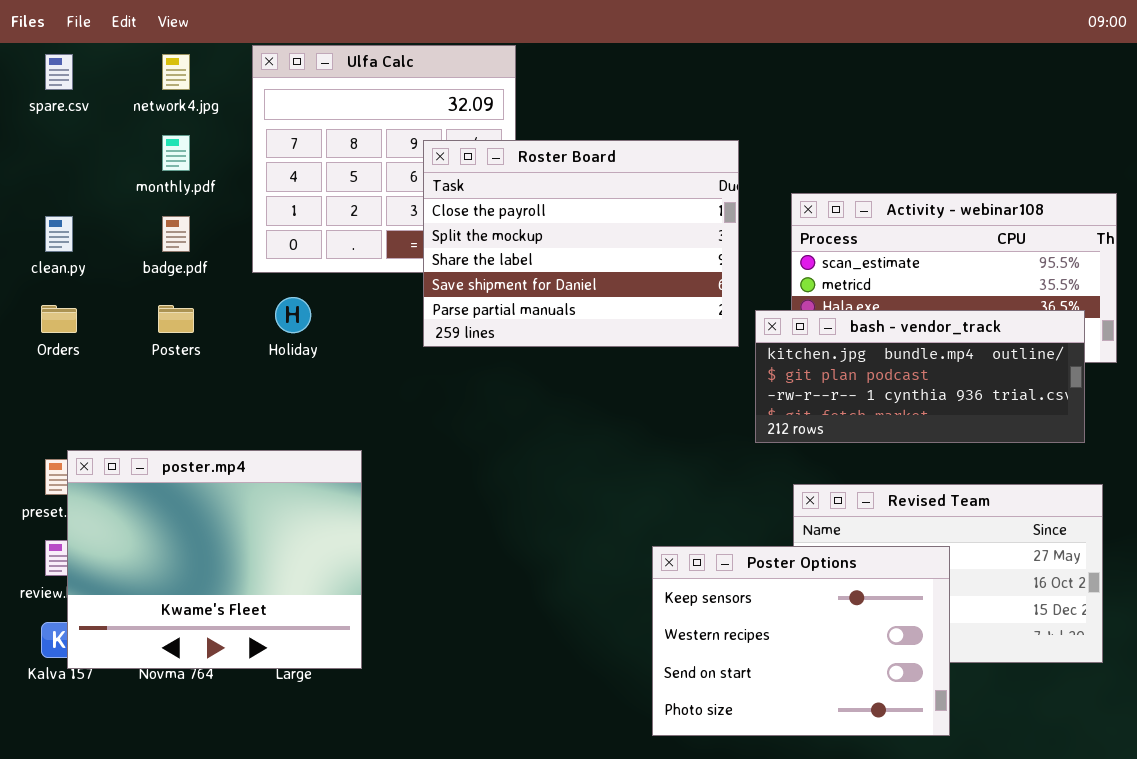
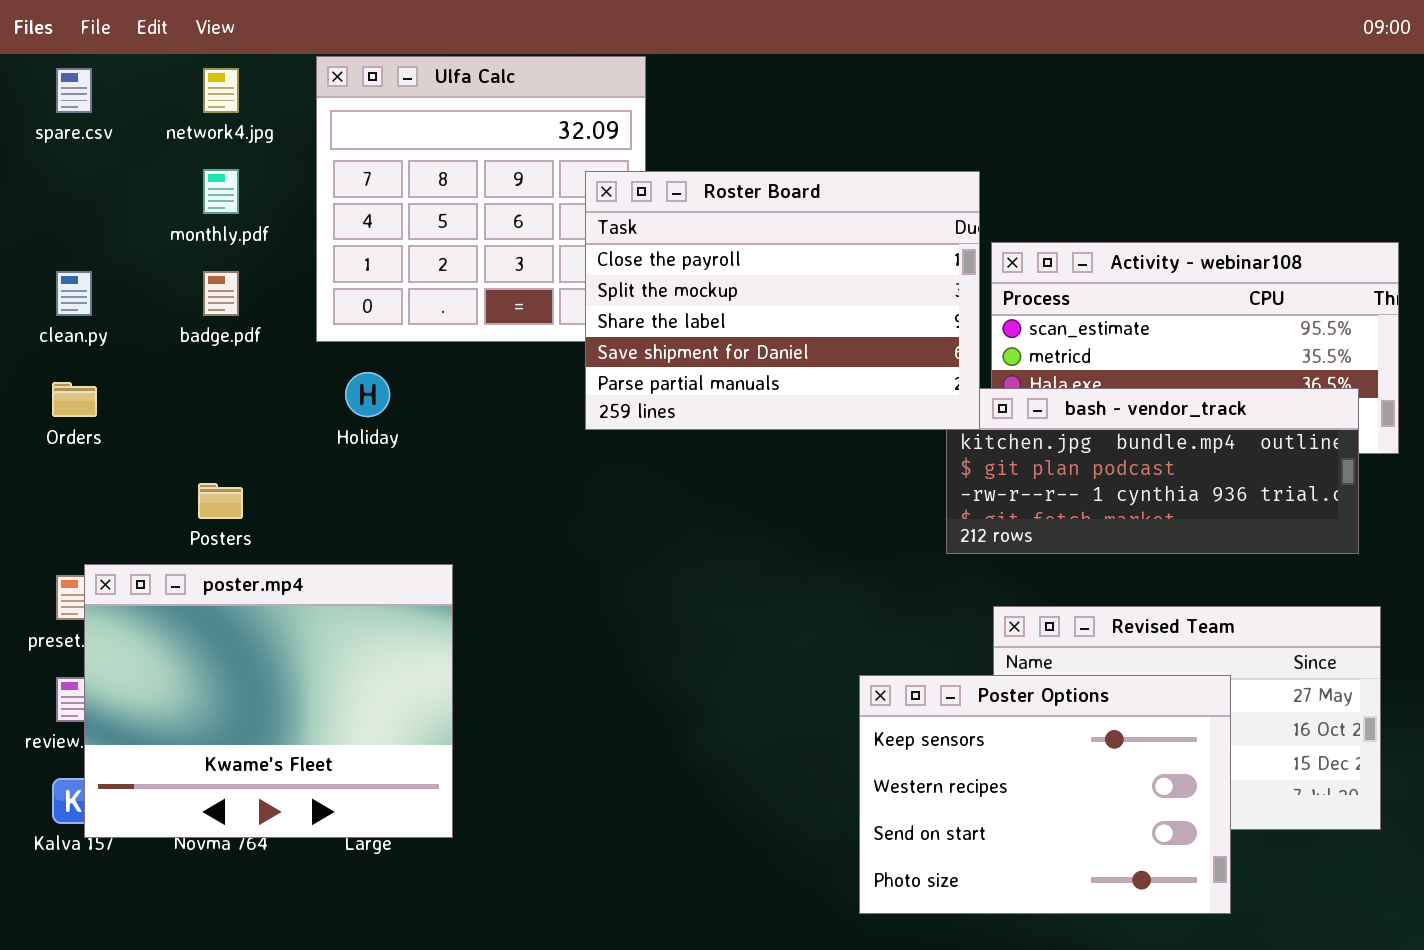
Roster Board: [423,140,739,347] -> [585,171,980,430], moved
Posters: [158,305,194,333] -> [198,483,243,519], moved
Poster Options: [652,546,950,736] -> [859,675,1231,914], moved

